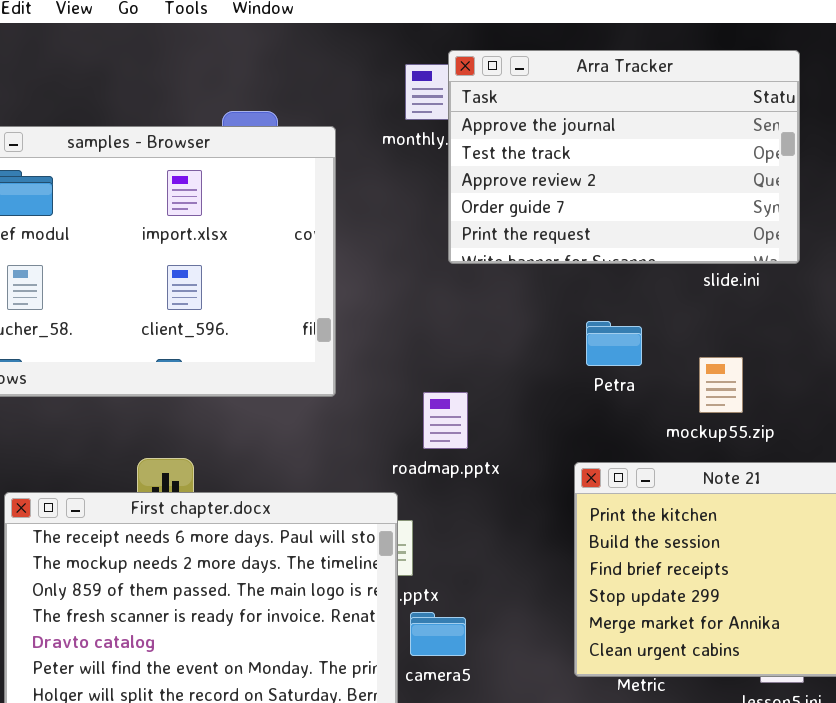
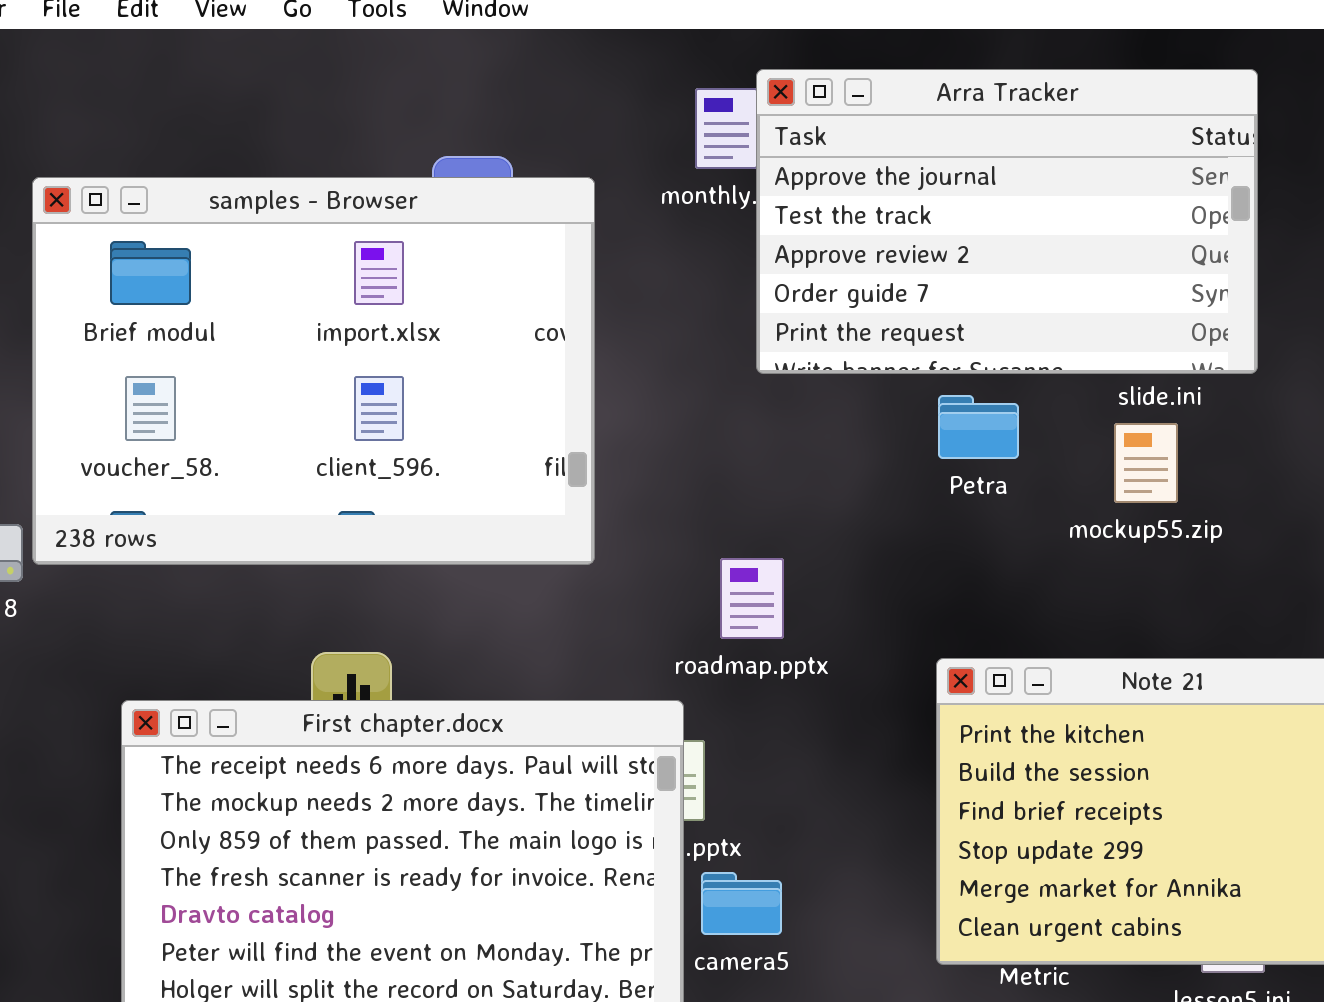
Petra: [586,321,642,366] -> [938,395,1019,459], moved
mockup55.zip: [699,357,743,413] -> [1114,423,1178,503], moved

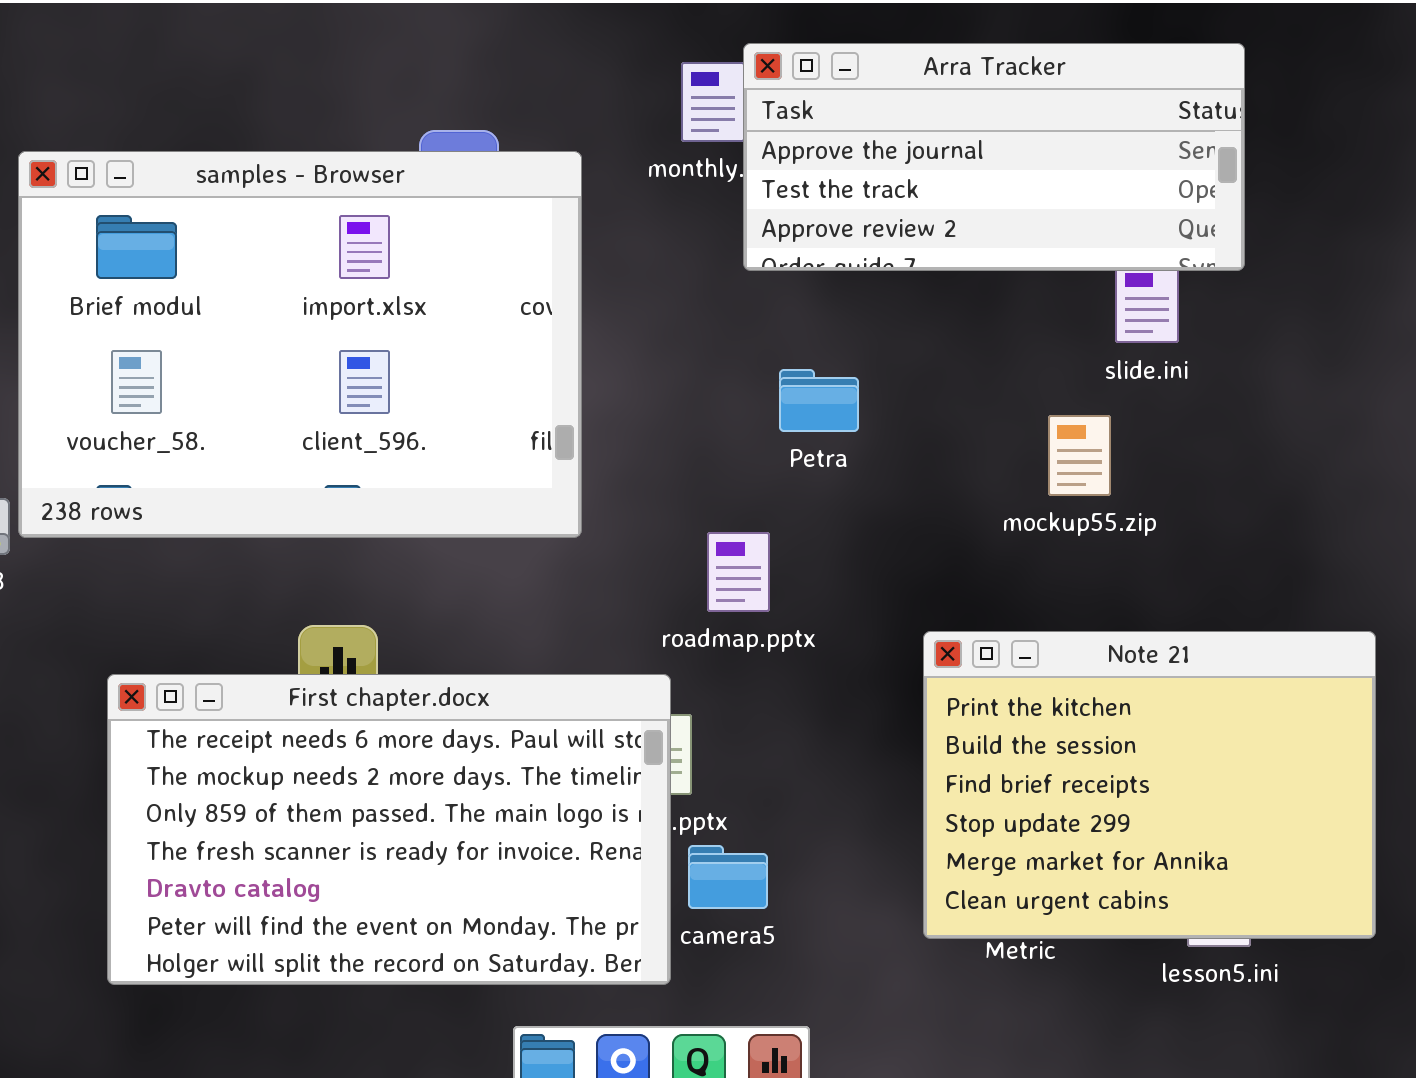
Arra Tracker: [756,69,1258,374] -> [743,43,1245,271], resized
Petra: [938,395,1019,459] -> [779,369,859,432], moved
mockup55.zip: [1114,423,1178,503] -> [1048,415,1111,496], moved

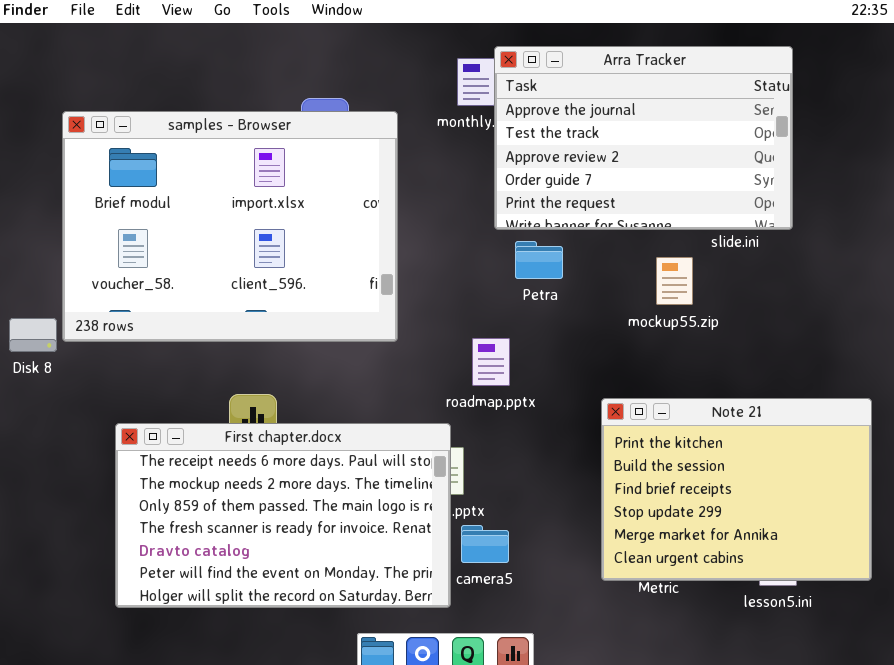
Arra Tracker: [743,43,1245,271] -> [494,46,793,230], resized
mockup55.zip: [1048,415,1111,496] -> [656,257,693,305], moved

